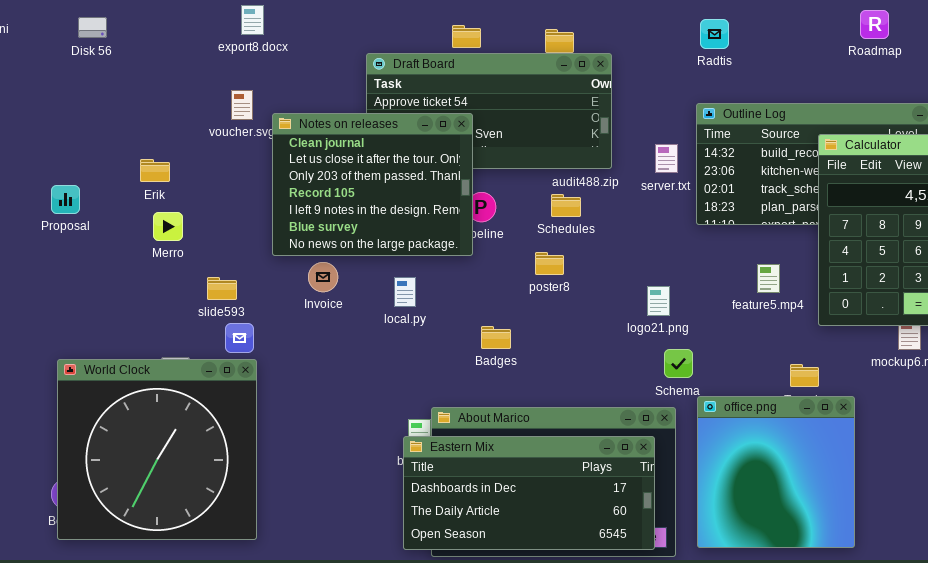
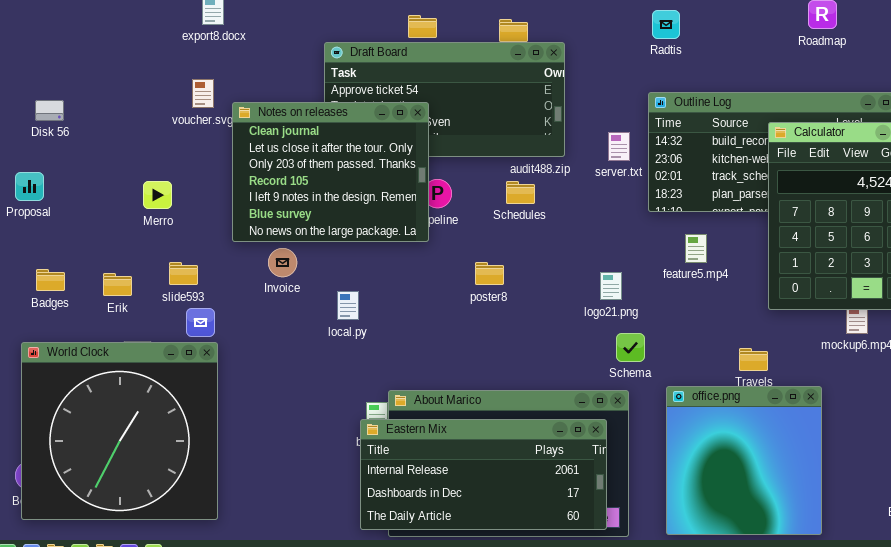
Disk 56: [78,17,107,38] -> [35,100,64,121], moved
Erik: [140,159,170,182] -> [103,273,132,296], moved
Merro: [153,212,183,241] -> [143,181,172,209], moved
poster8: [535,252,564,275] -> [475,262,504,285], moved
feature5.mp4: [757,264,780,293] -> [685,234,707,263], moved
local.py: [394,277,416,307] -> [337,291,359,320], moved
Badges: [481,326,511,349] -> [36,269,65,291], moved
office.png: [697,396,855,548] -> [666,386,822,535], moved
Eastern Mix: [403,436,655,550] -> [360,419,607,530], scrolled up 1 row

